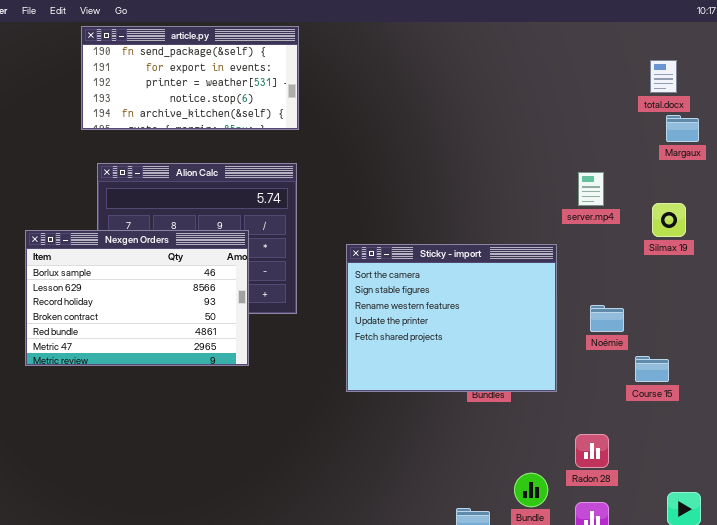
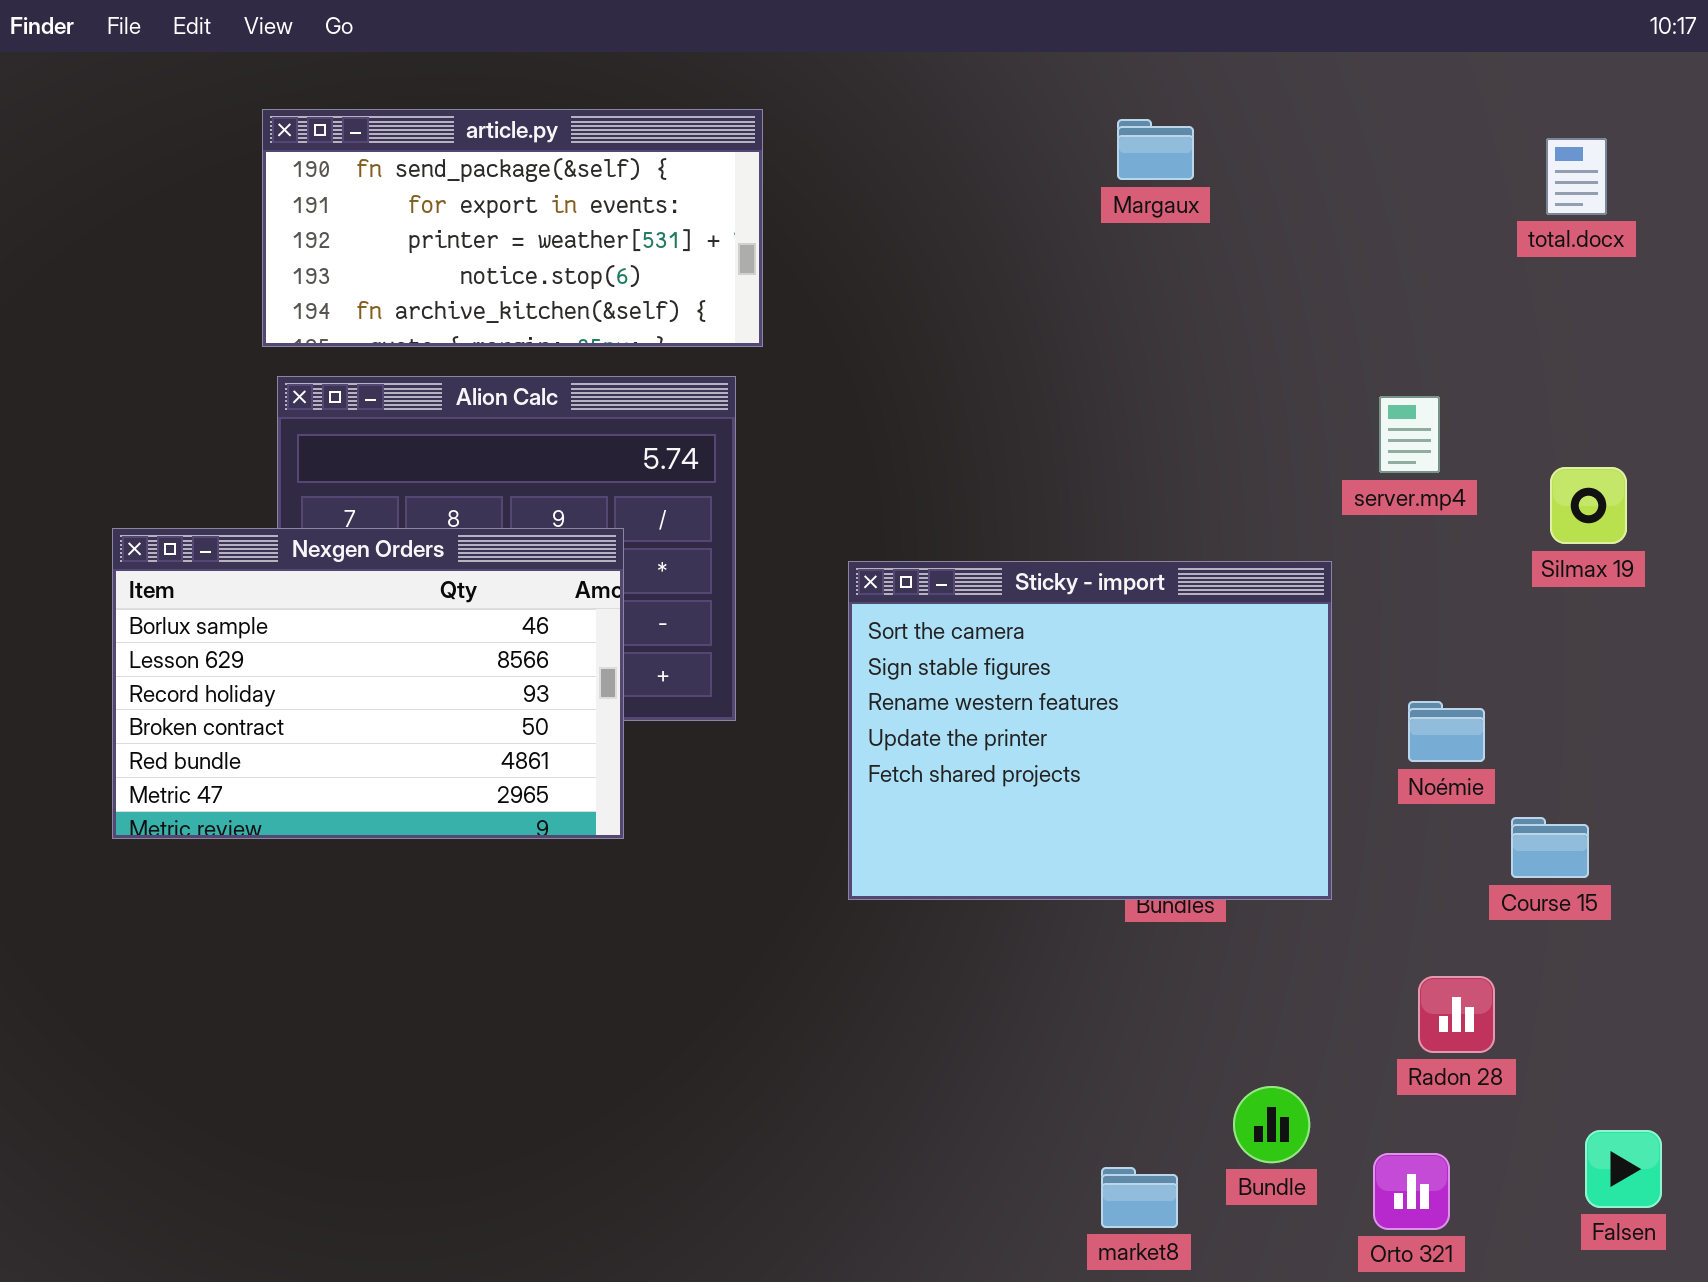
article.py: [81,26,299,130] -> [262,109,763,347], moved
Margaux: [666,115,699,142] -> [1117,119,1194,180], moved
Radon 28: [575,434,609,468] -> [1418,976,1495,1053], moved

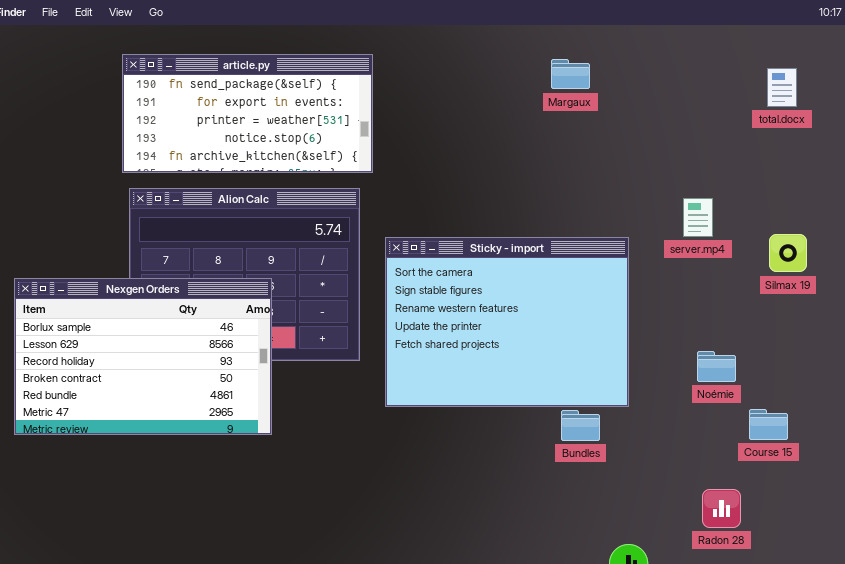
Nexgen Orders: [112,528,624,839] -> [14,278,272,435], moved
Sticky - import: [848,561,1332,900] -> [385,237,629,407], moved

